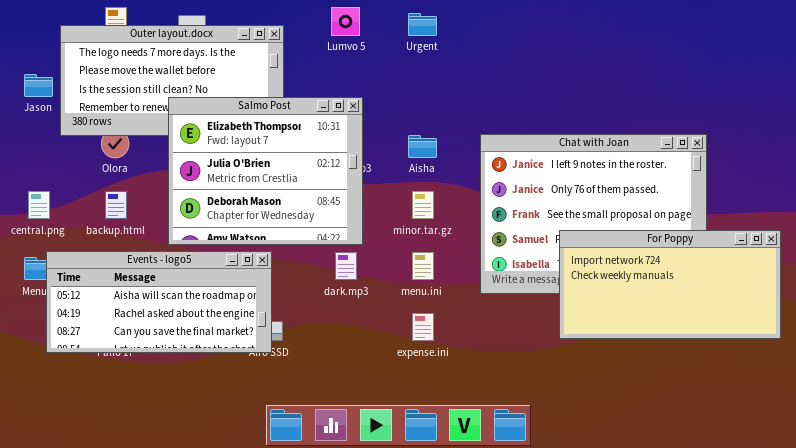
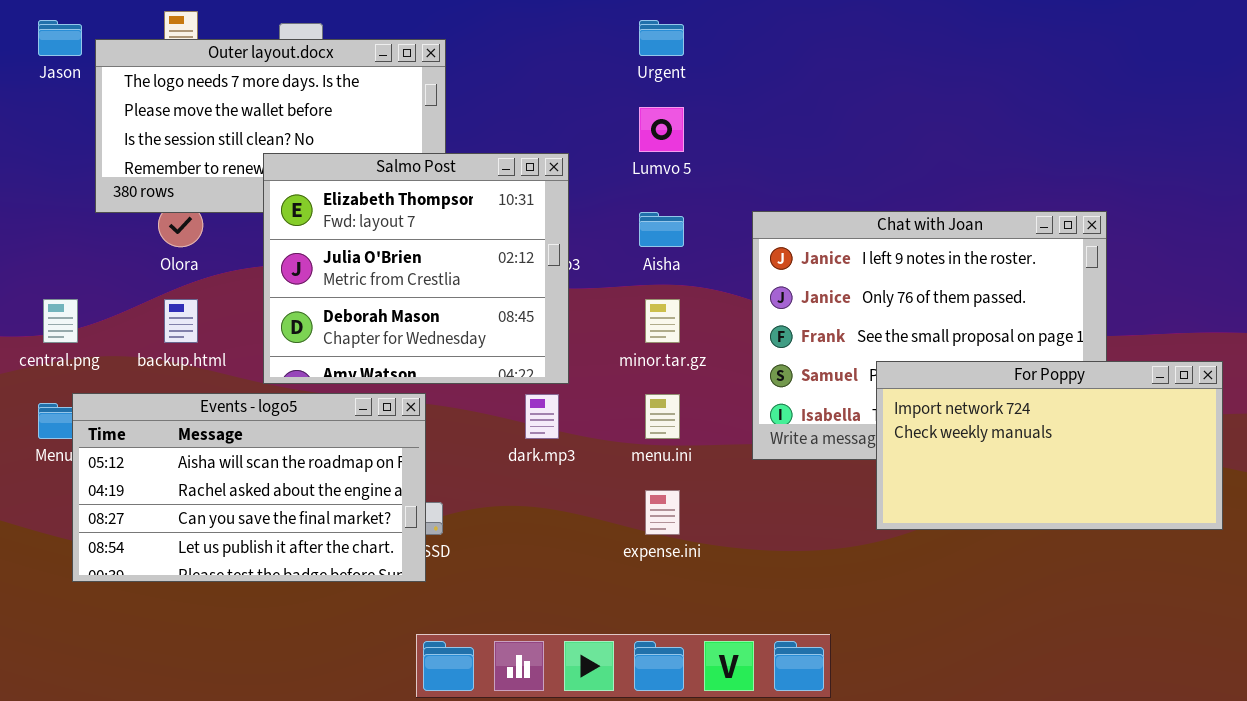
Lumvo 5: [331,7,360,36] -> [639,107,684,152], moved
Jason: [24,74,53,97] -> [38,20,82,56], moved
Events - logo5: [46,251,272,353] -> [72,393,426,582], resized

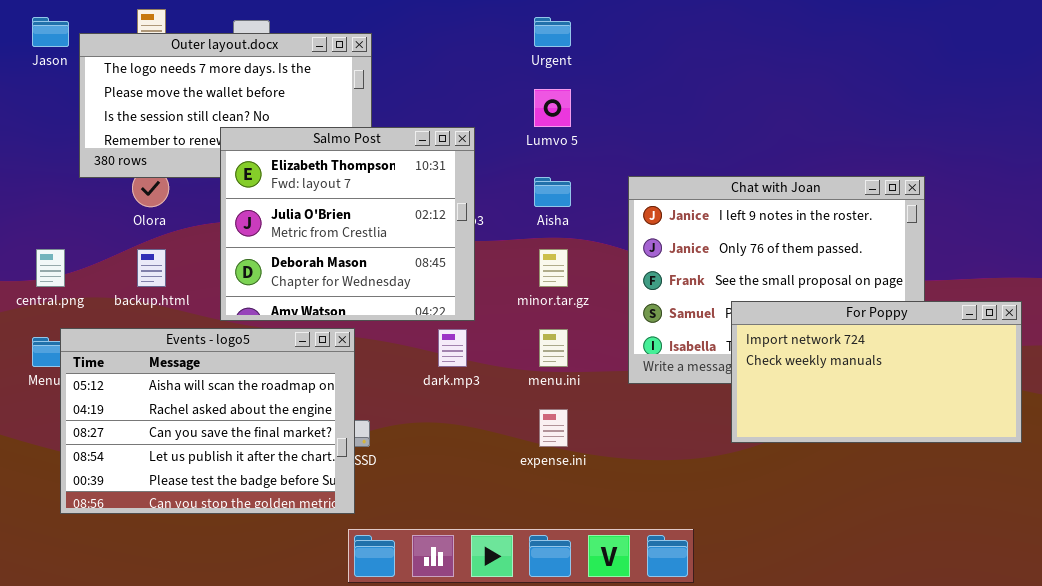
Events - logo5: [72,393,426,582] -> [60,328,355,514], resized

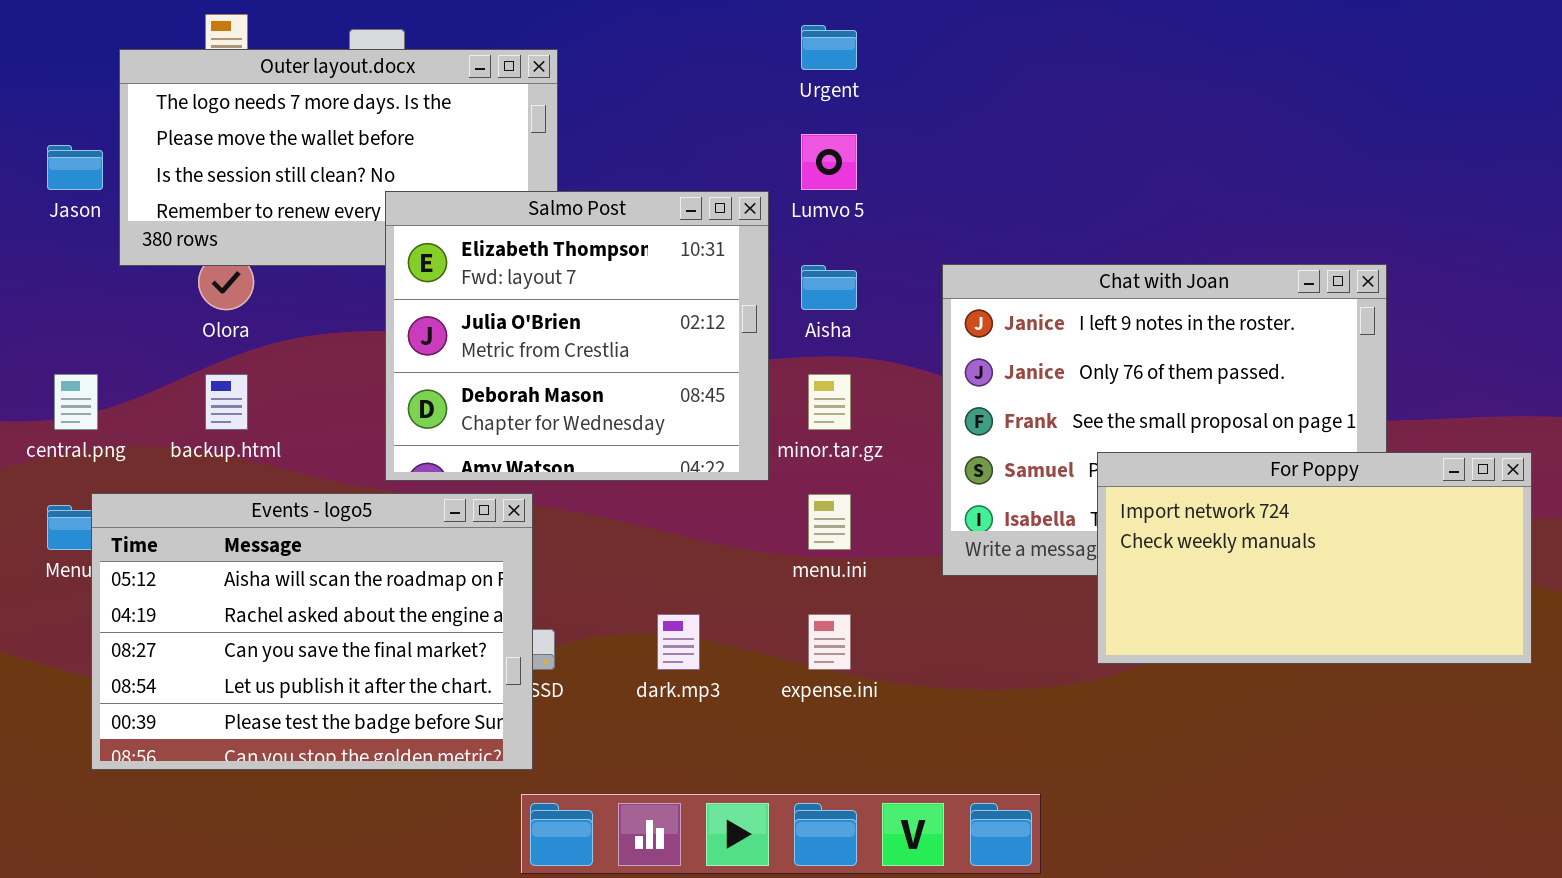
Jason: [32,17,69,47] -> [47,145,103,190], moved
Salmo Post: [220,127,475,321] -> [385,191,769,481], moved
dark.mp3: [438,329,467,367] -> [657,614,700,670], moved

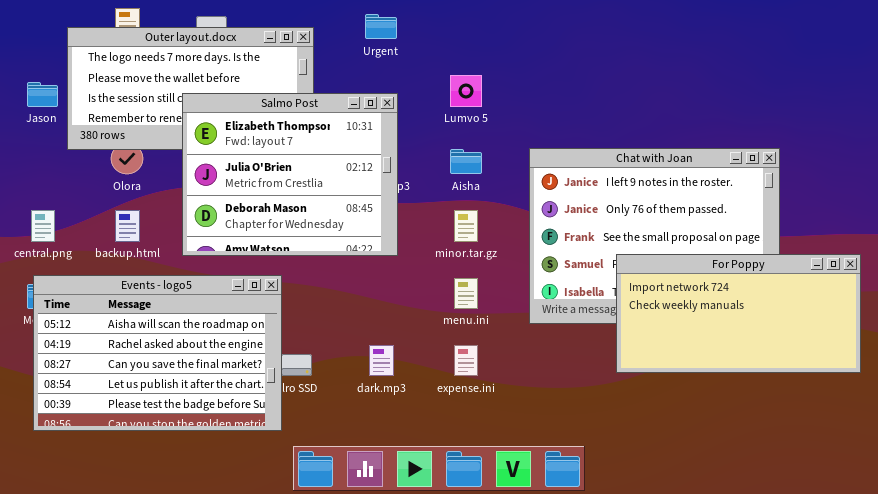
Urgent: [801,25,857,70] -> [365,14,397,39], moved
Salmo Post: [385,191,769,481] -> [182,93,398,256], moved
Events - logo5: [91,493,533,770] -> [33,275,282,431], moved

